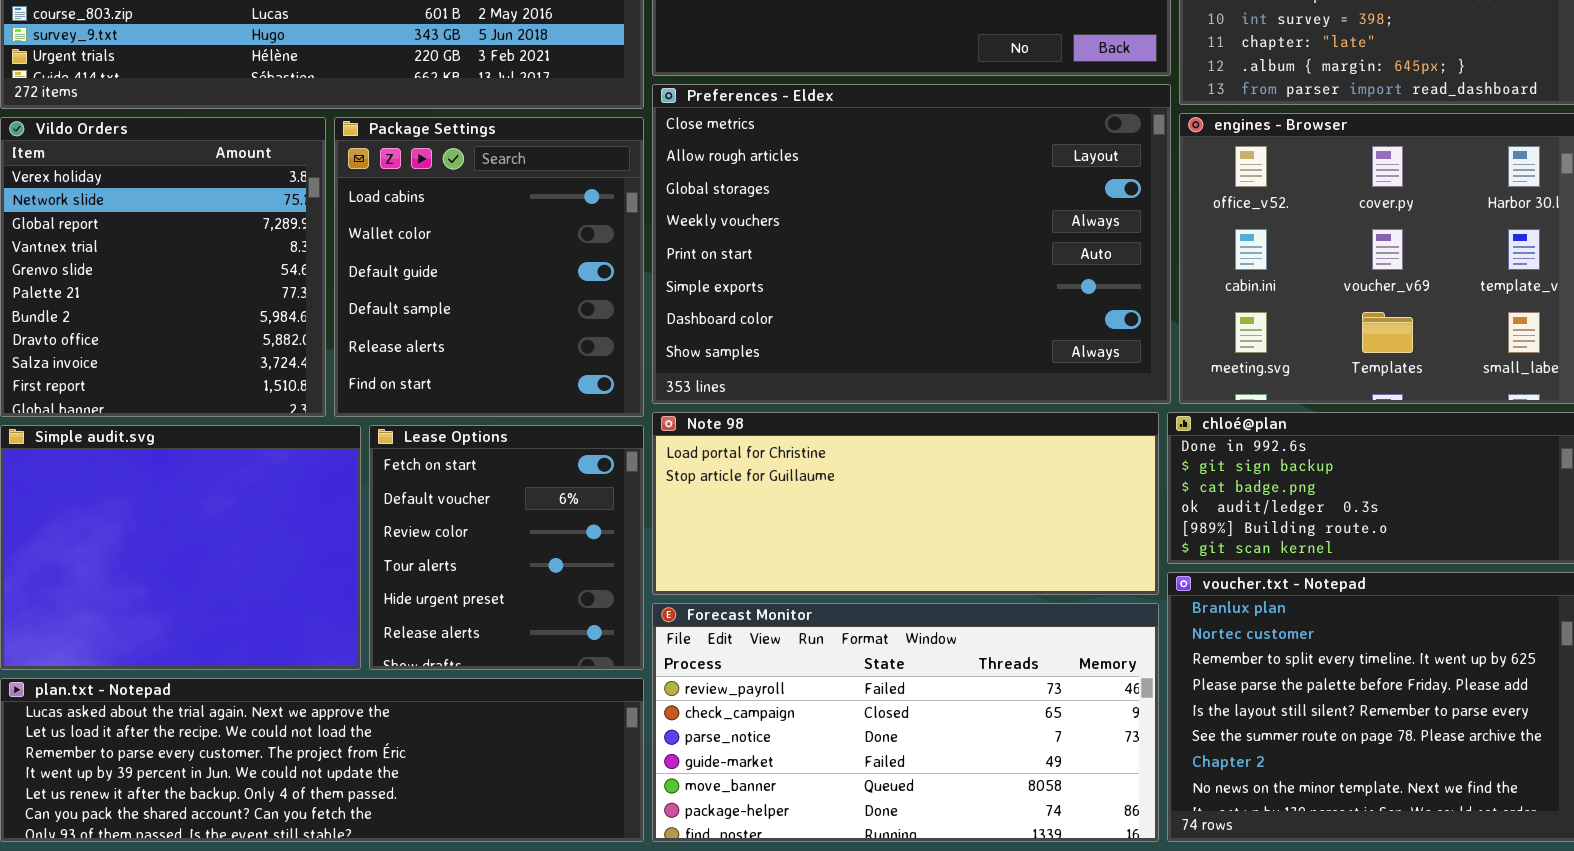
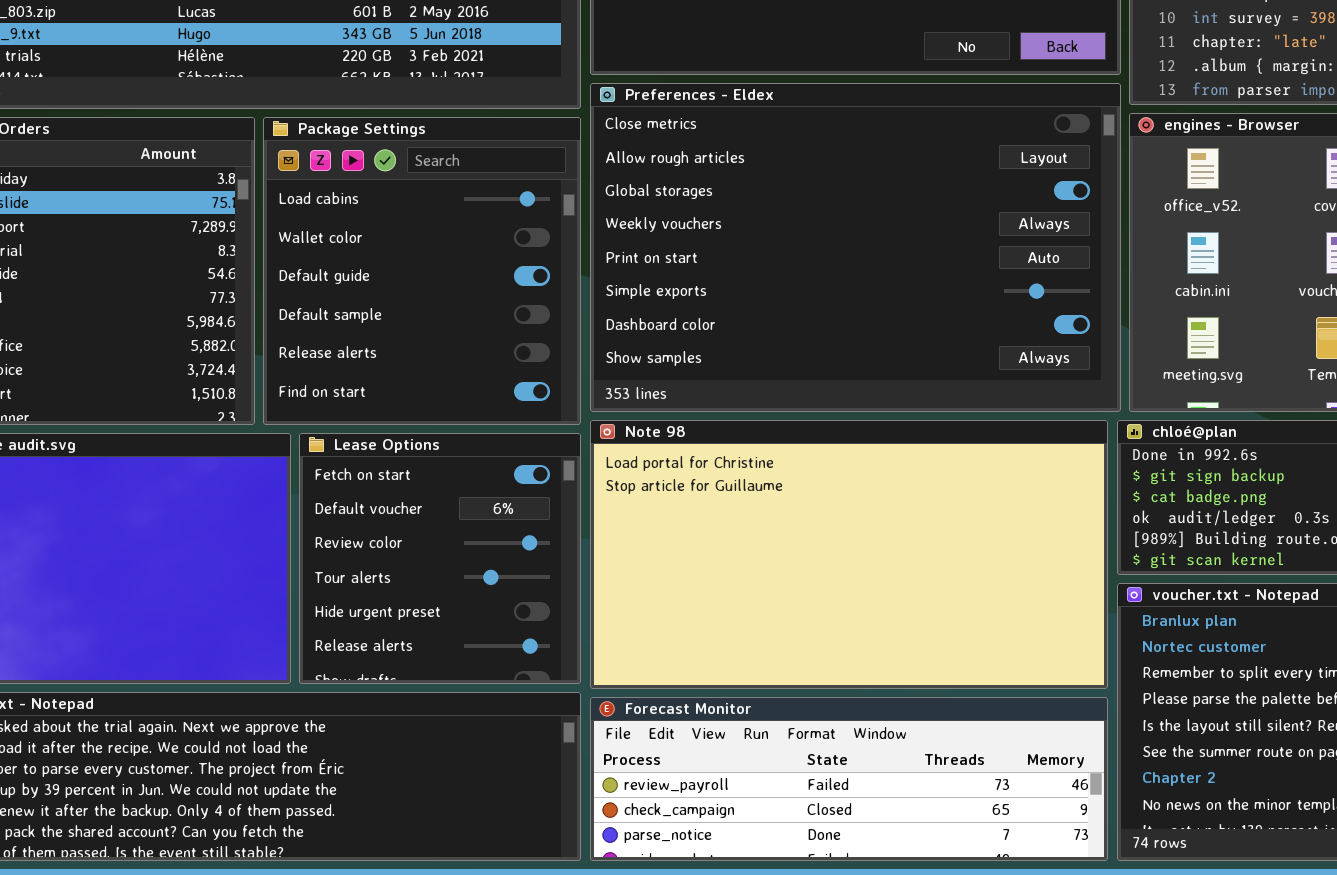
Note 98: [652,412,1159,595] -> [590,420,1108,689], resized
Forecast Monitor: [652,603,1159,842] -> [590,697,1108,861], resized

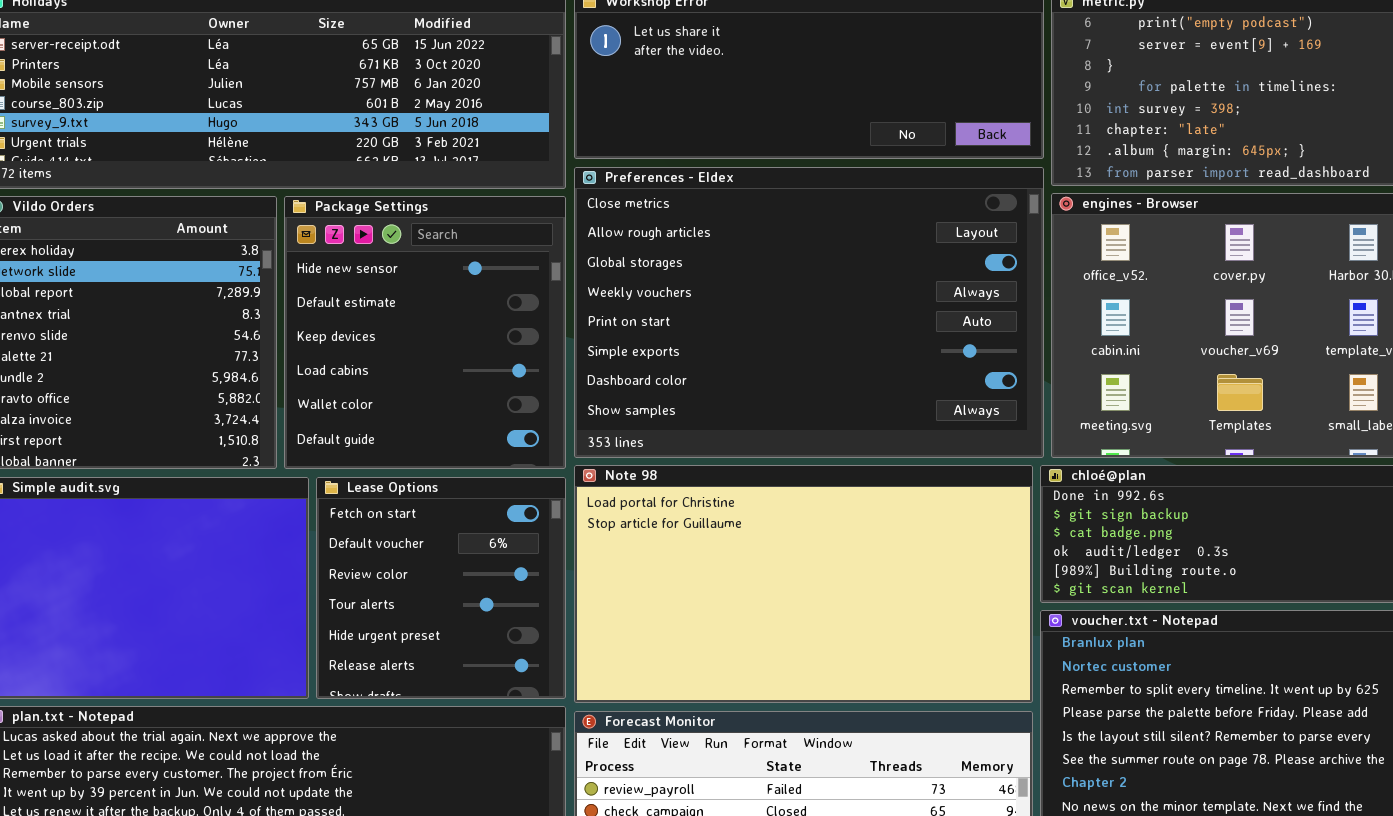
Package Settings: [263,117,581,425] -> [284,196,566,469], scrolled up 3 rows

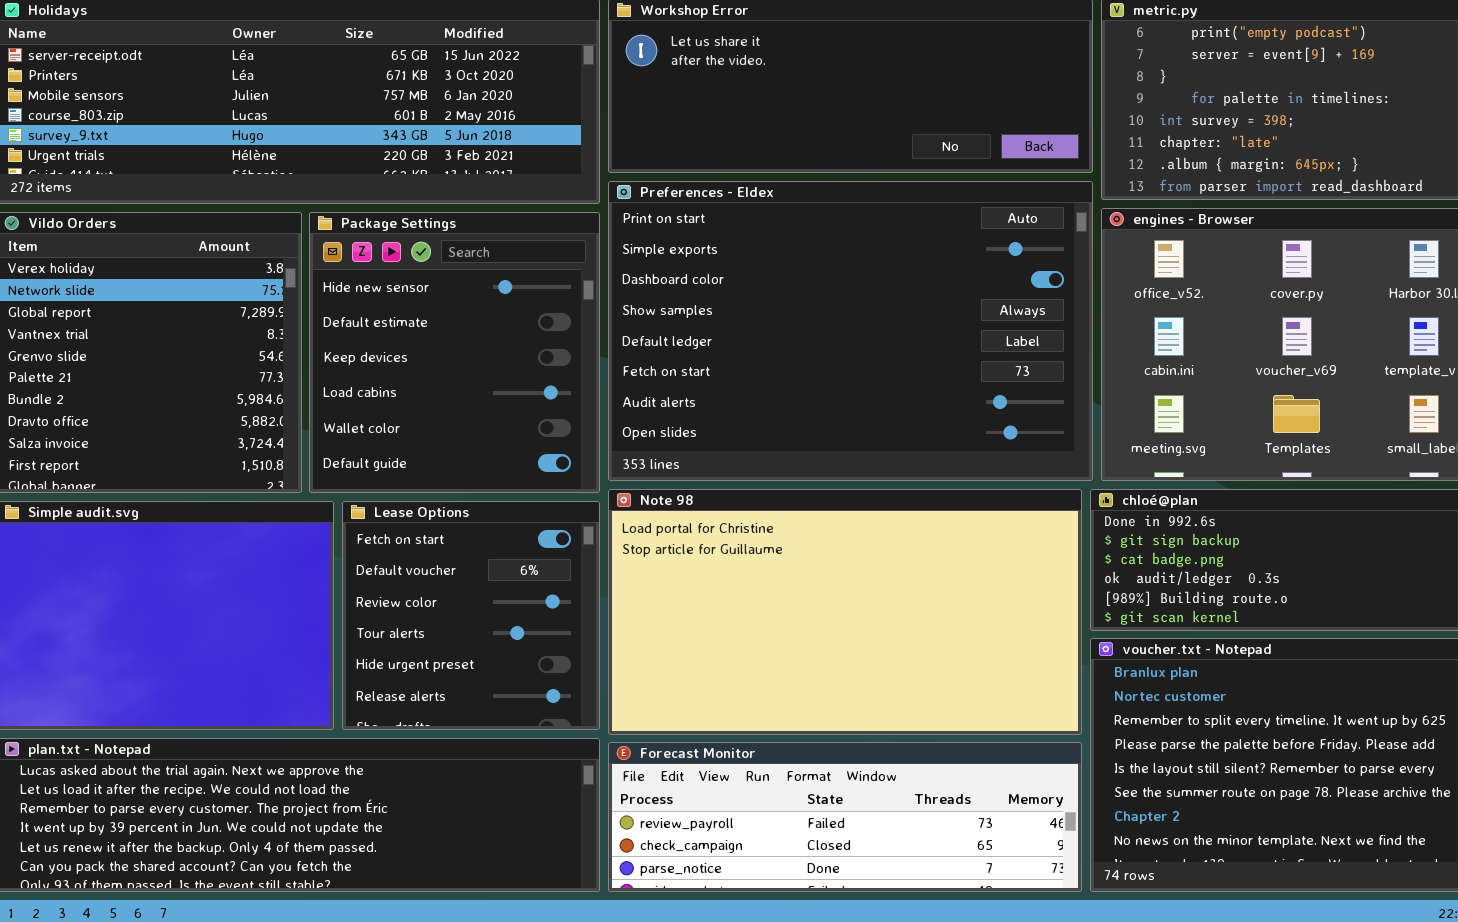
Preferences - Eldex: [574,167,1044,458] -> [608,181,1093,481], scrolled down 4 rows

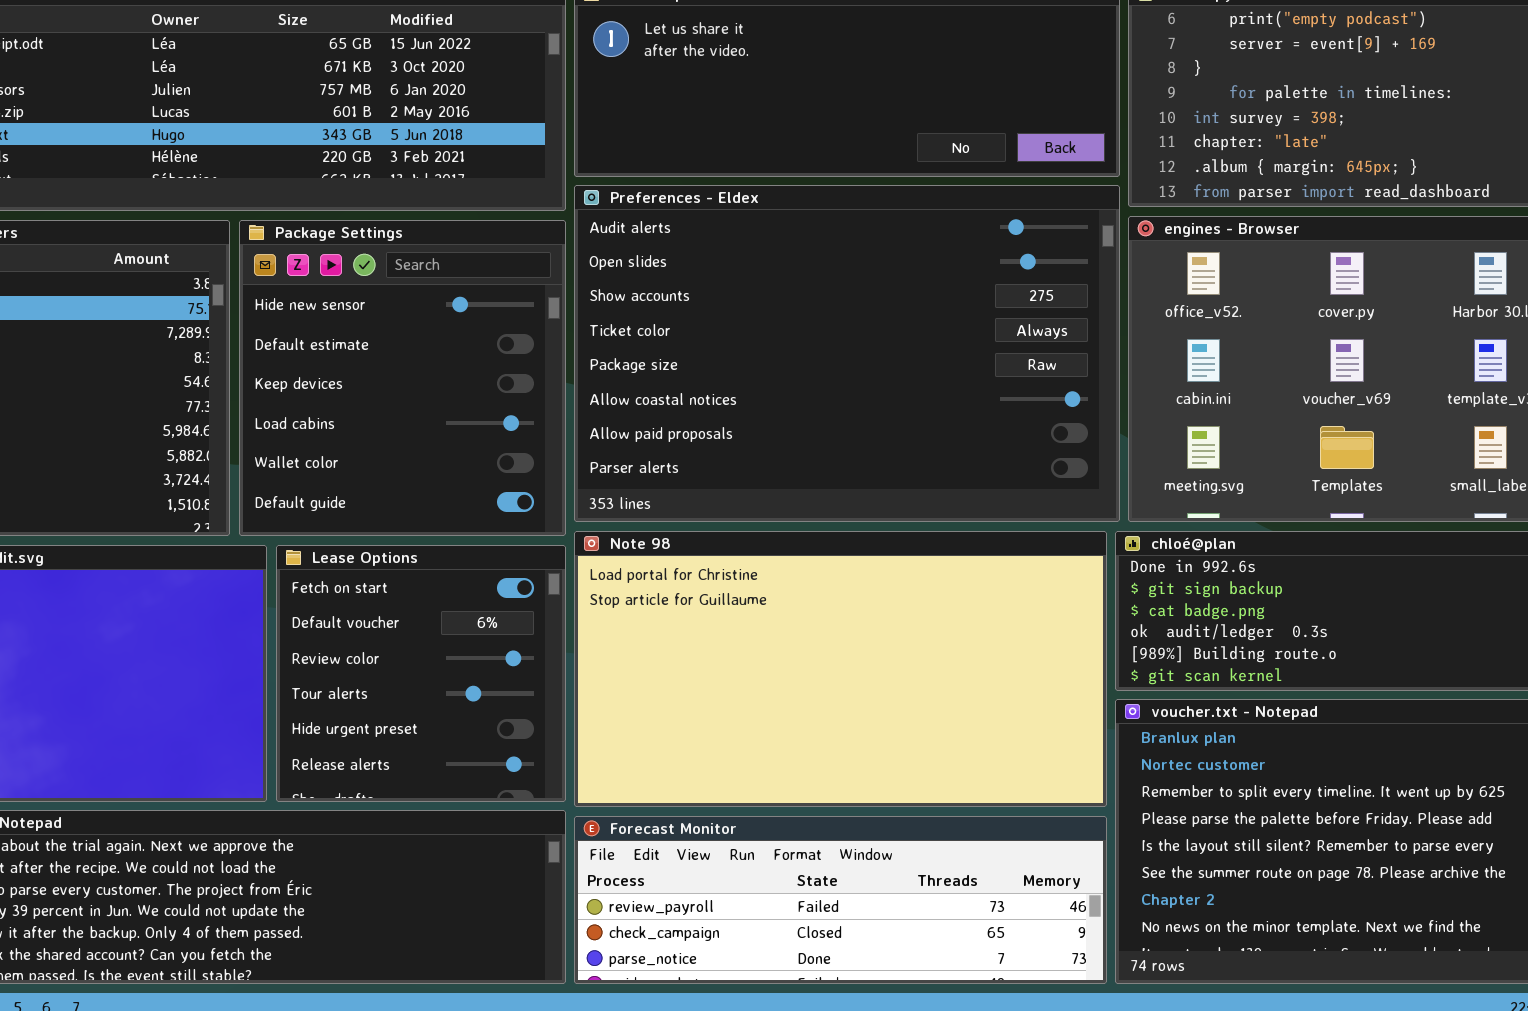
Preferences - Eldex: [608,181,1093,481] -> [574,185,1120,522], scrolled down 6 rows

